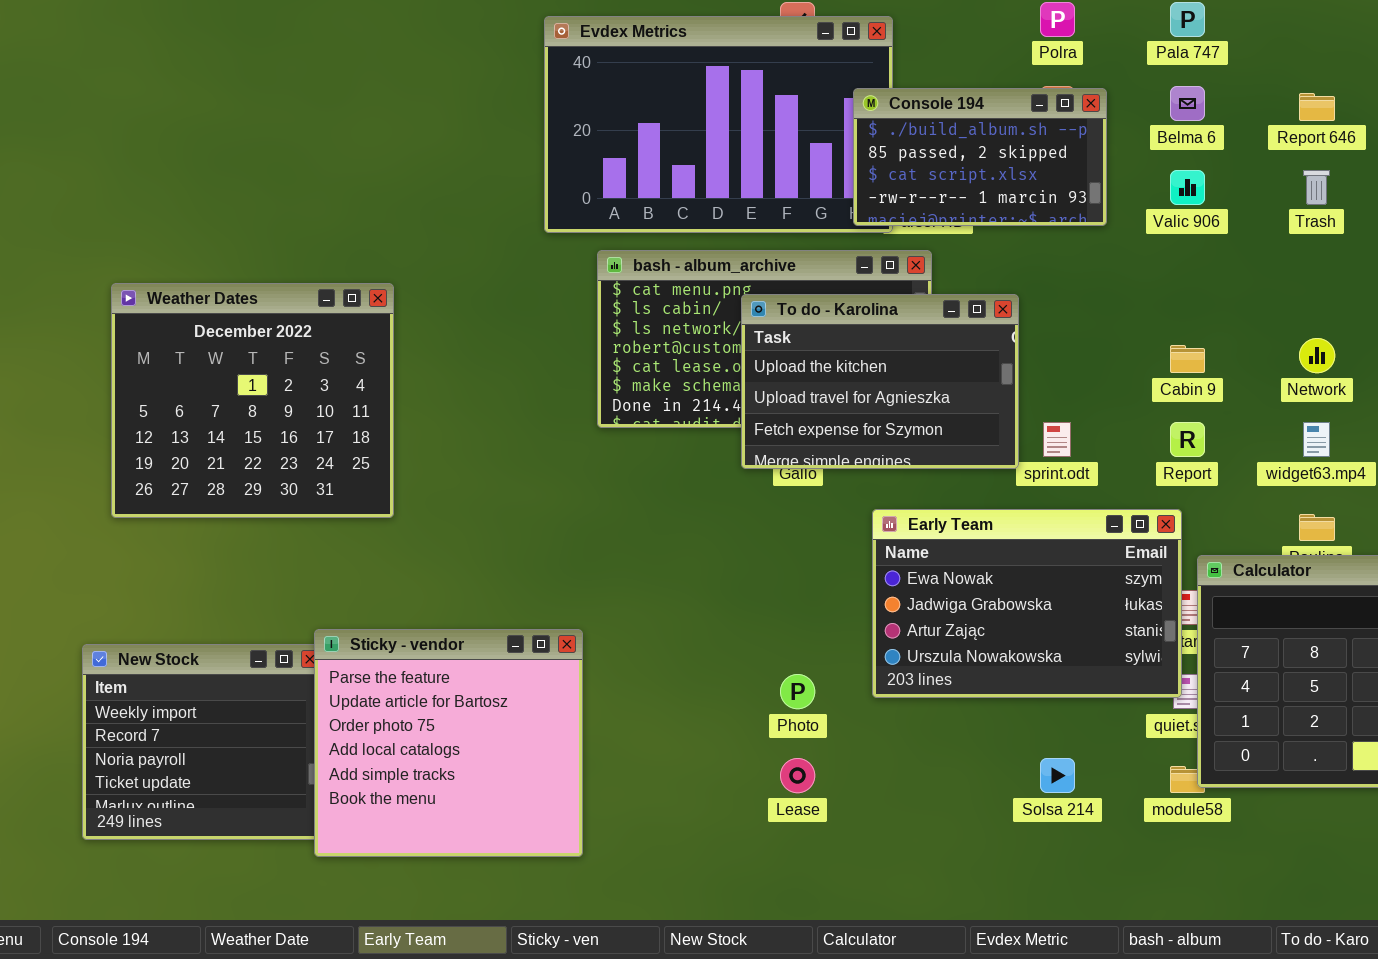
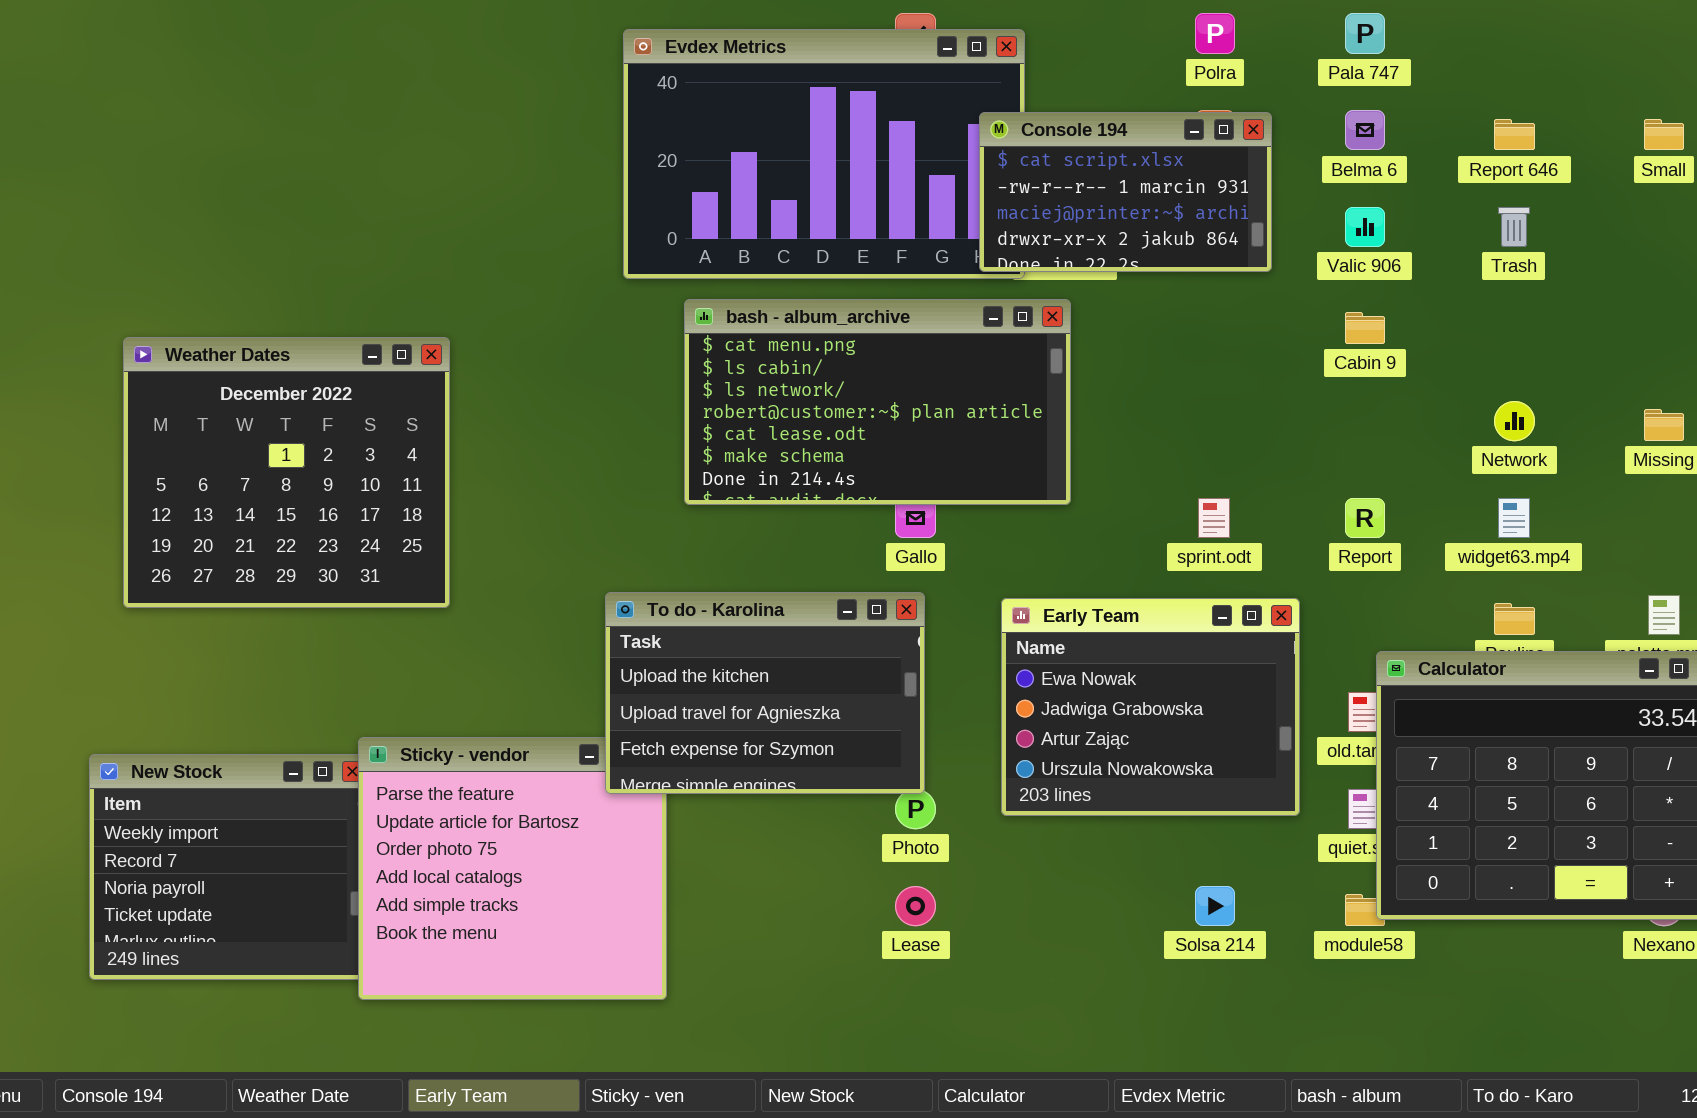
Console 194: [853,88,1107,226] -> [979,112,1272,272], scrolled down 2 rows
To do - Karolina: [741,294,1019,469] -> [605,592,925,794], moved
Cabin 9: [1170,345,1205,373] -> [1345,312,1385,344], moved
Early Team: [872,509,1182,698] -> [1001,598,1300,816], resized

